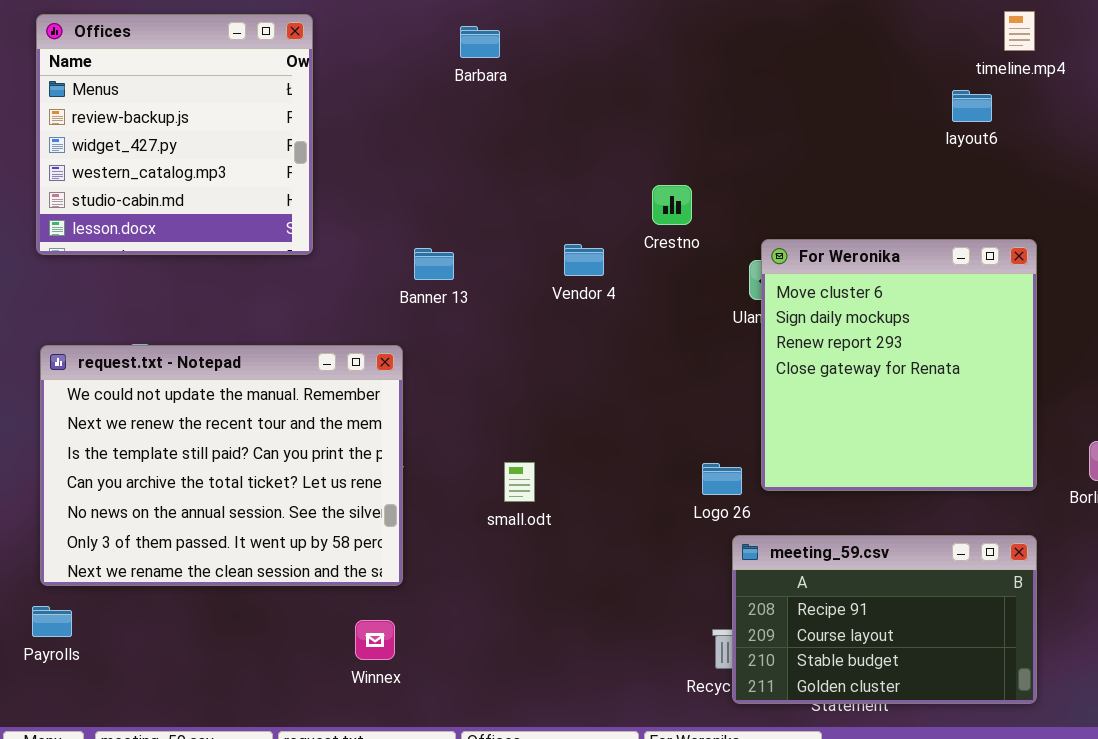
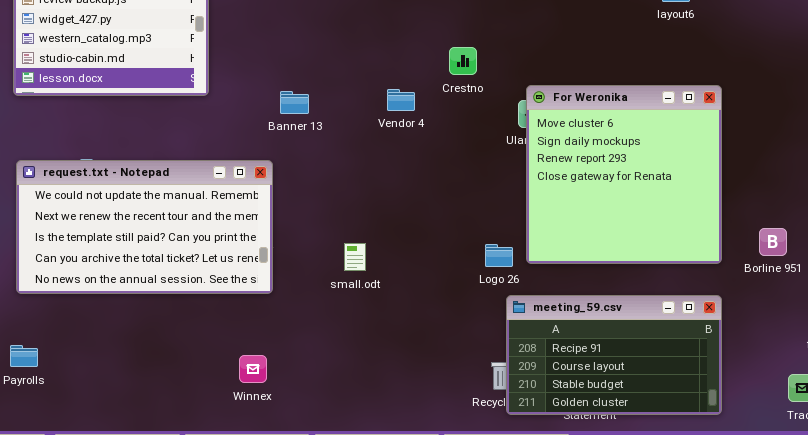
request.txt - Notepad: [40,345,403,586] -> [16,160,273,294], resized

